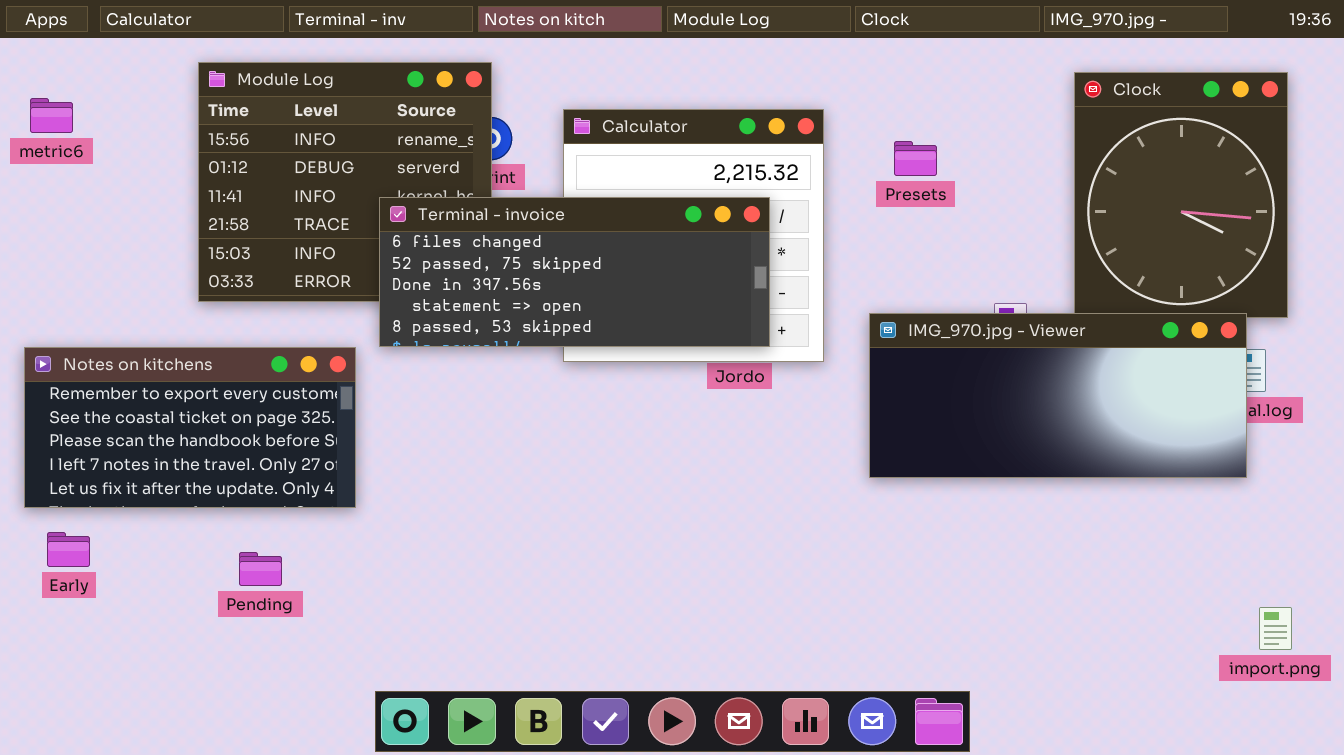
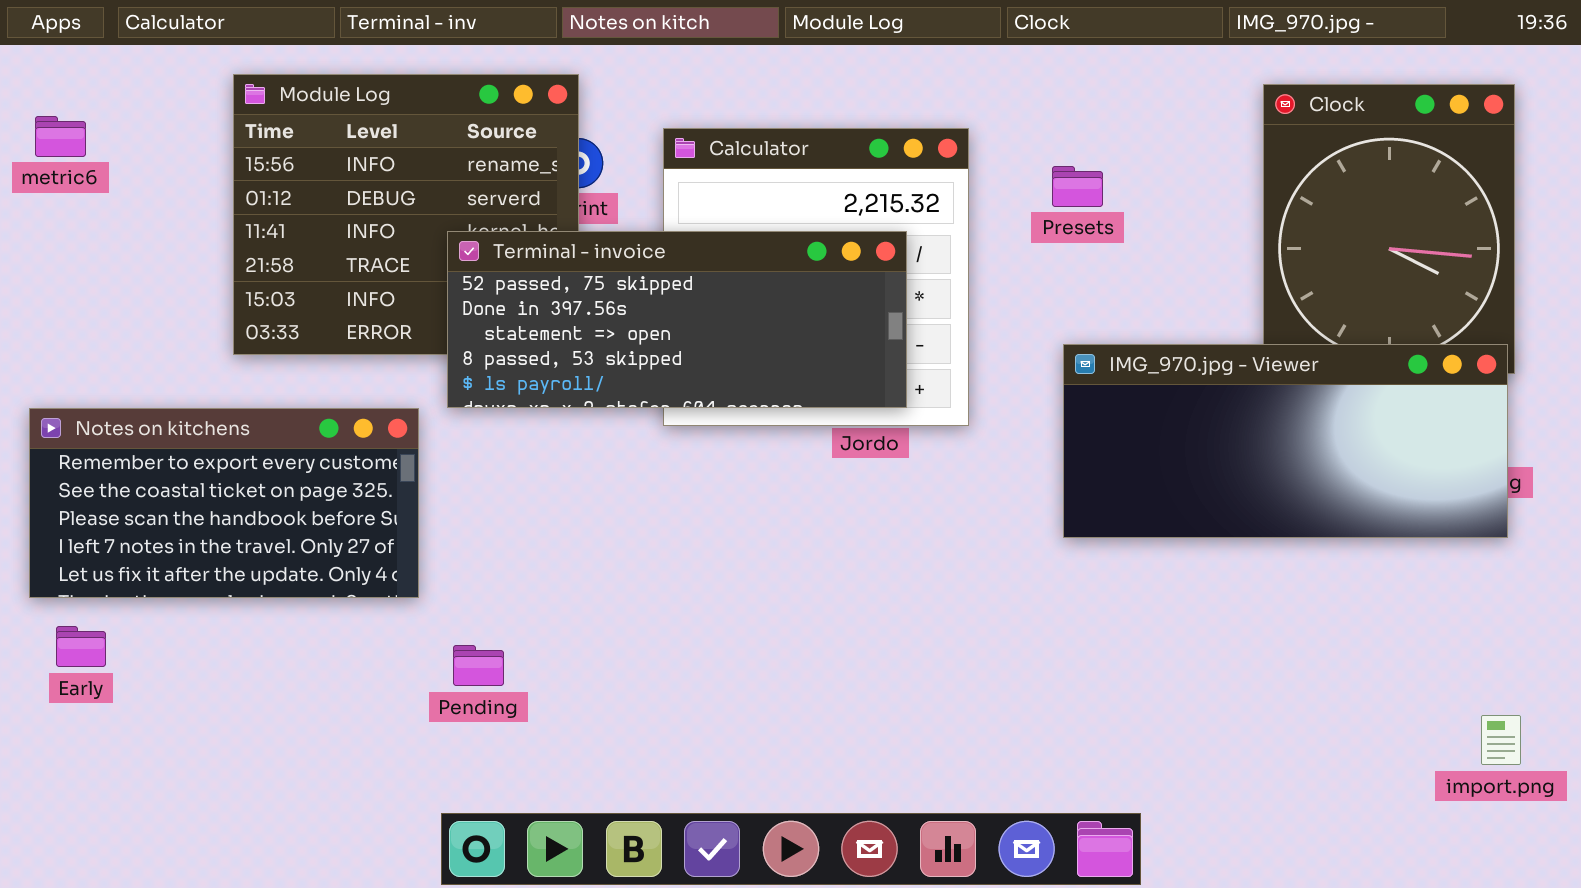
Terminal - invoice: [379,197,770,347] -> [447,231,907,408], scrolled down 1 row
IMG_970.jpg - Viewer: [869,313,1247,478] -> [1063,344,1508,538], moved
Pending: [239,552,282,586] -> [453,645,504,686], moved

